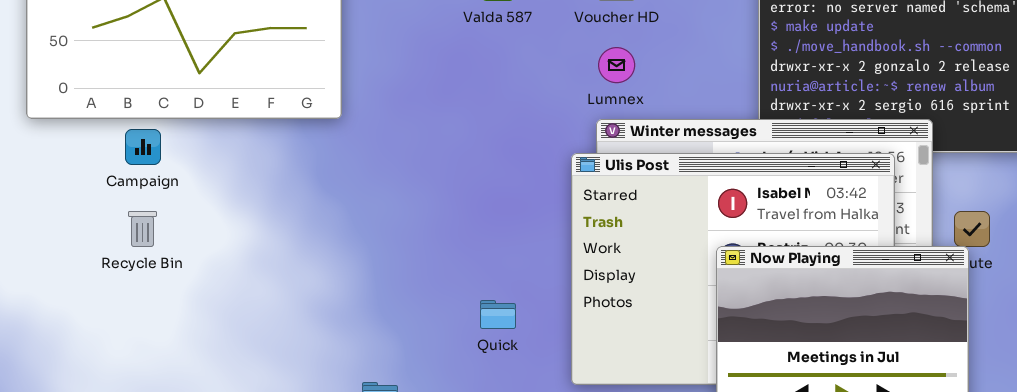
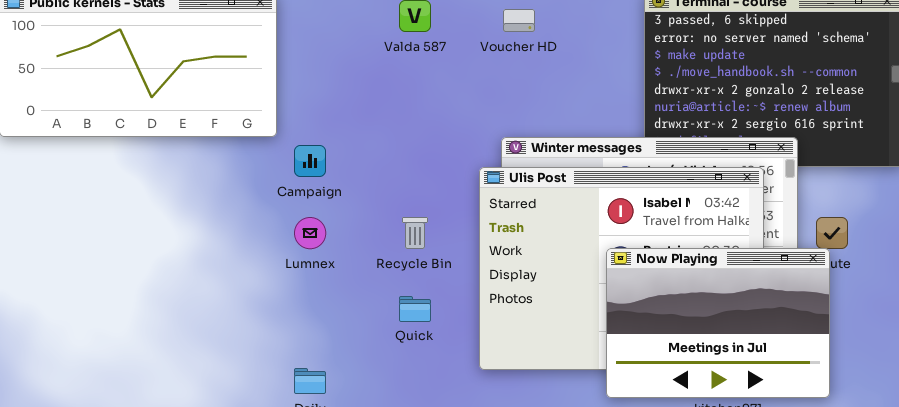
Lumnex: [598,47,635,83] -> [294,217,326,249], moved
Campaign: [125,129,161,165] -> [294,145,326,177], moved
Recycle Bin: [128,211,157,247] -> [402,217,428,249], moved

